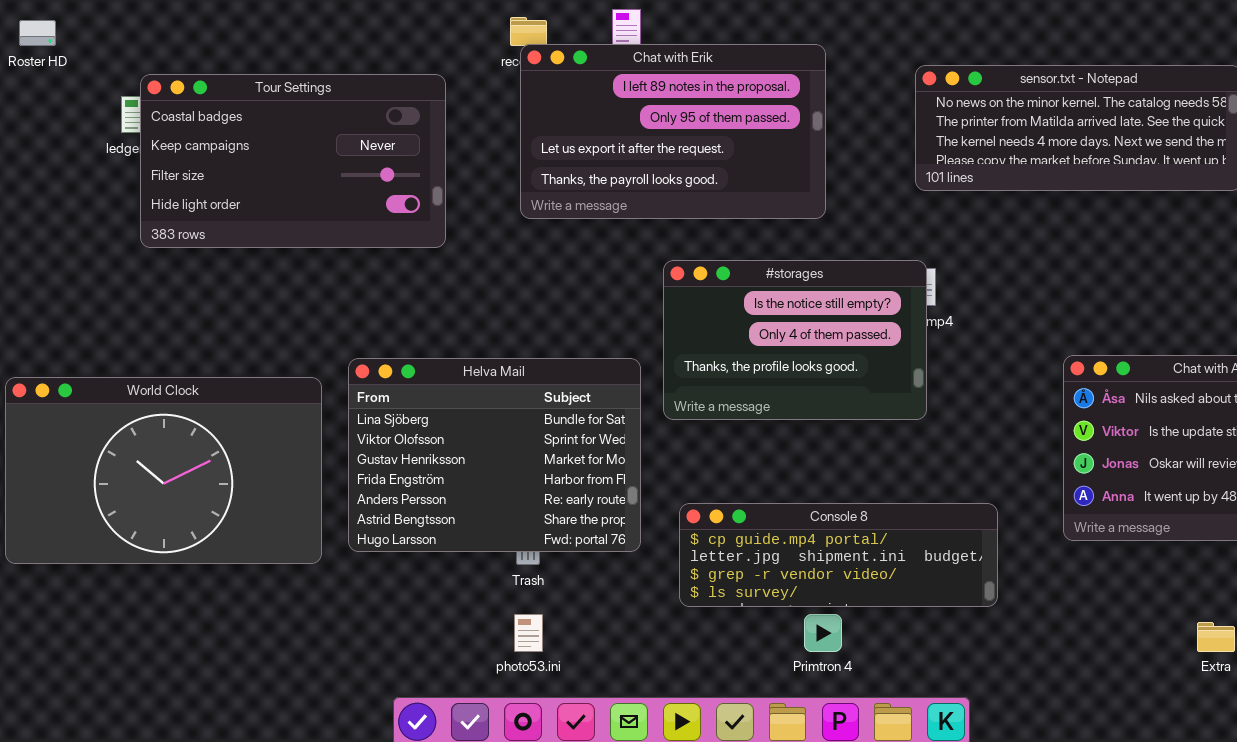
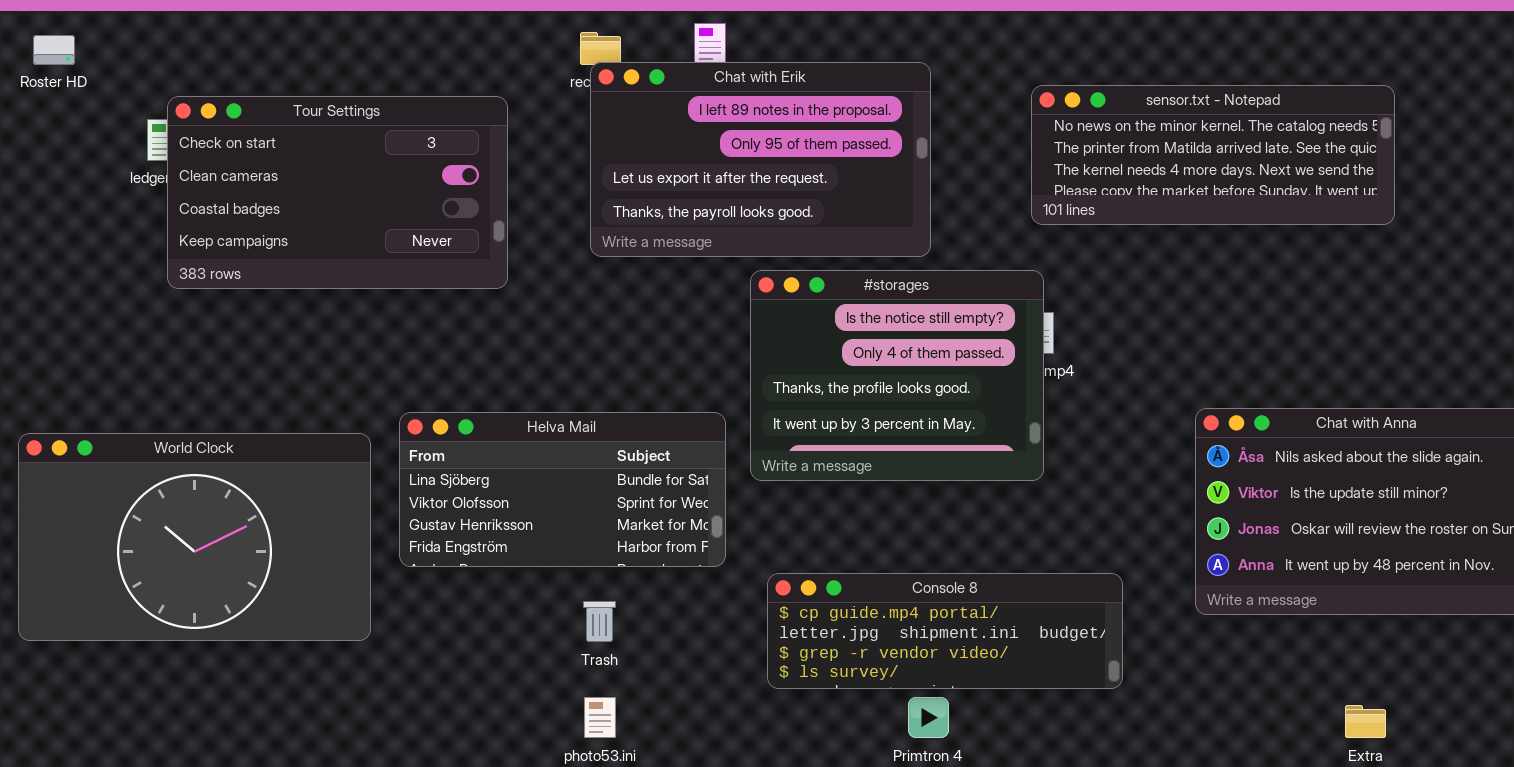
Tour Settings: [140,74,446,248] -> [167,96,508,289], scrolled up 2 rows
#storages: [663,260,927,420] -> [750,270,1044,481], resized
Helva Mail: [348,358,641,552] -> [399,412,726,567], resized

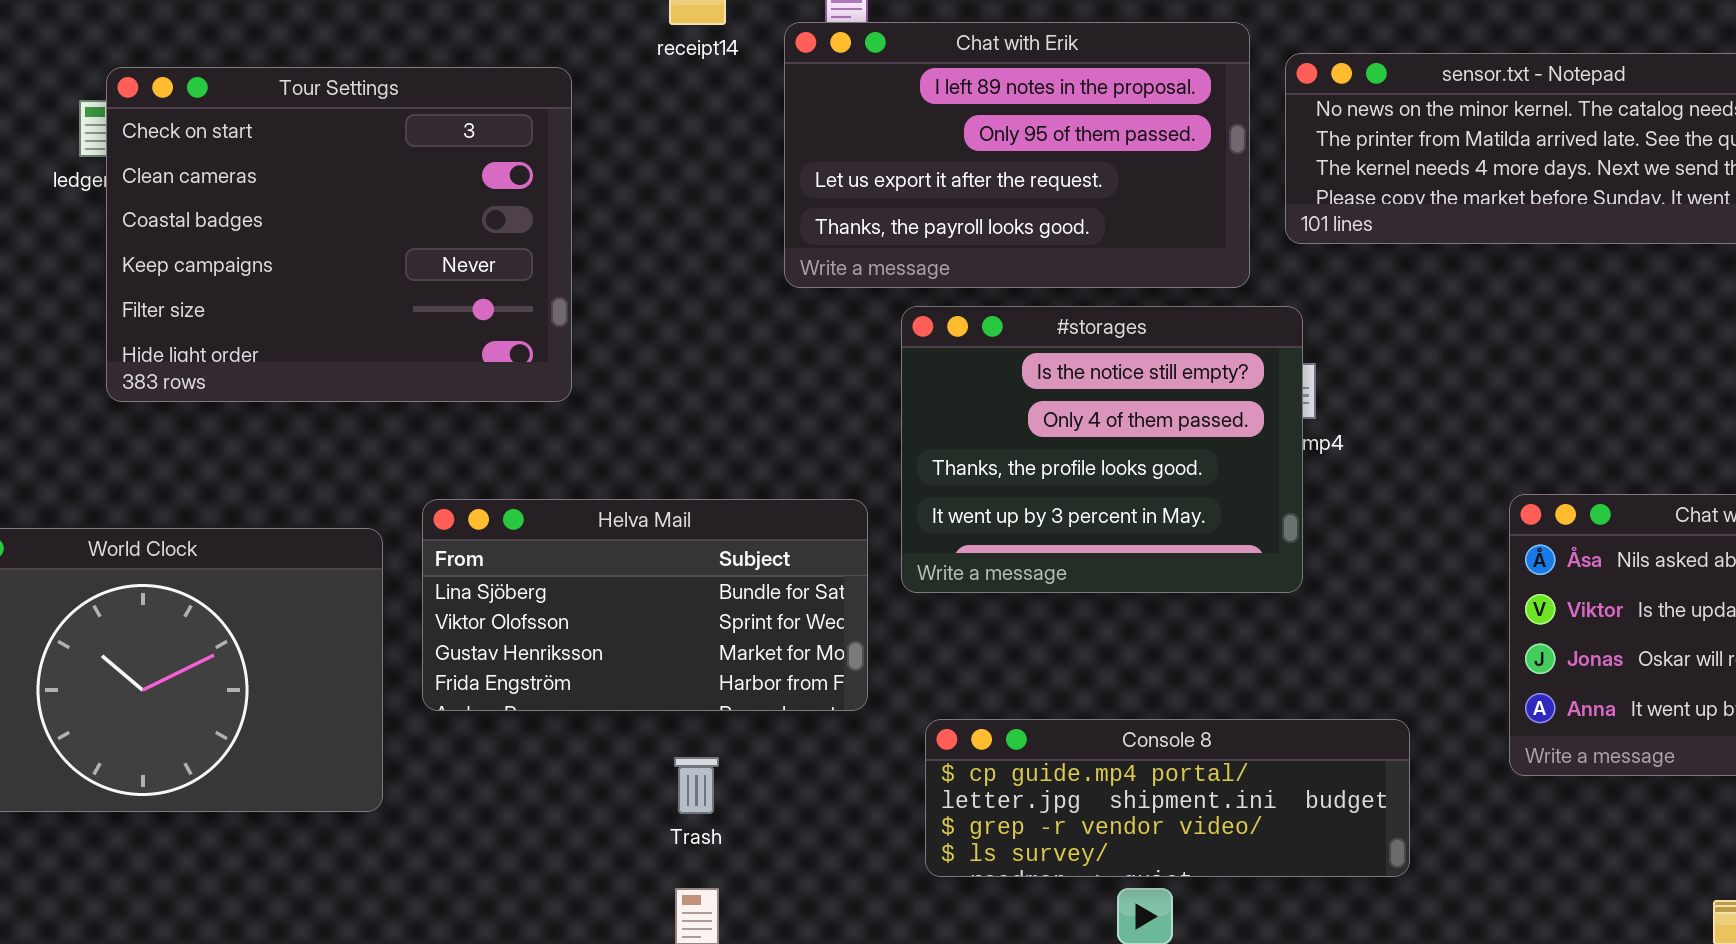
Chat with Erik: [590,62,931,257] -> [784,22,1250,288], moved
Tour Settings: [167,96,508,289] -> [106,67,572,402], resized

